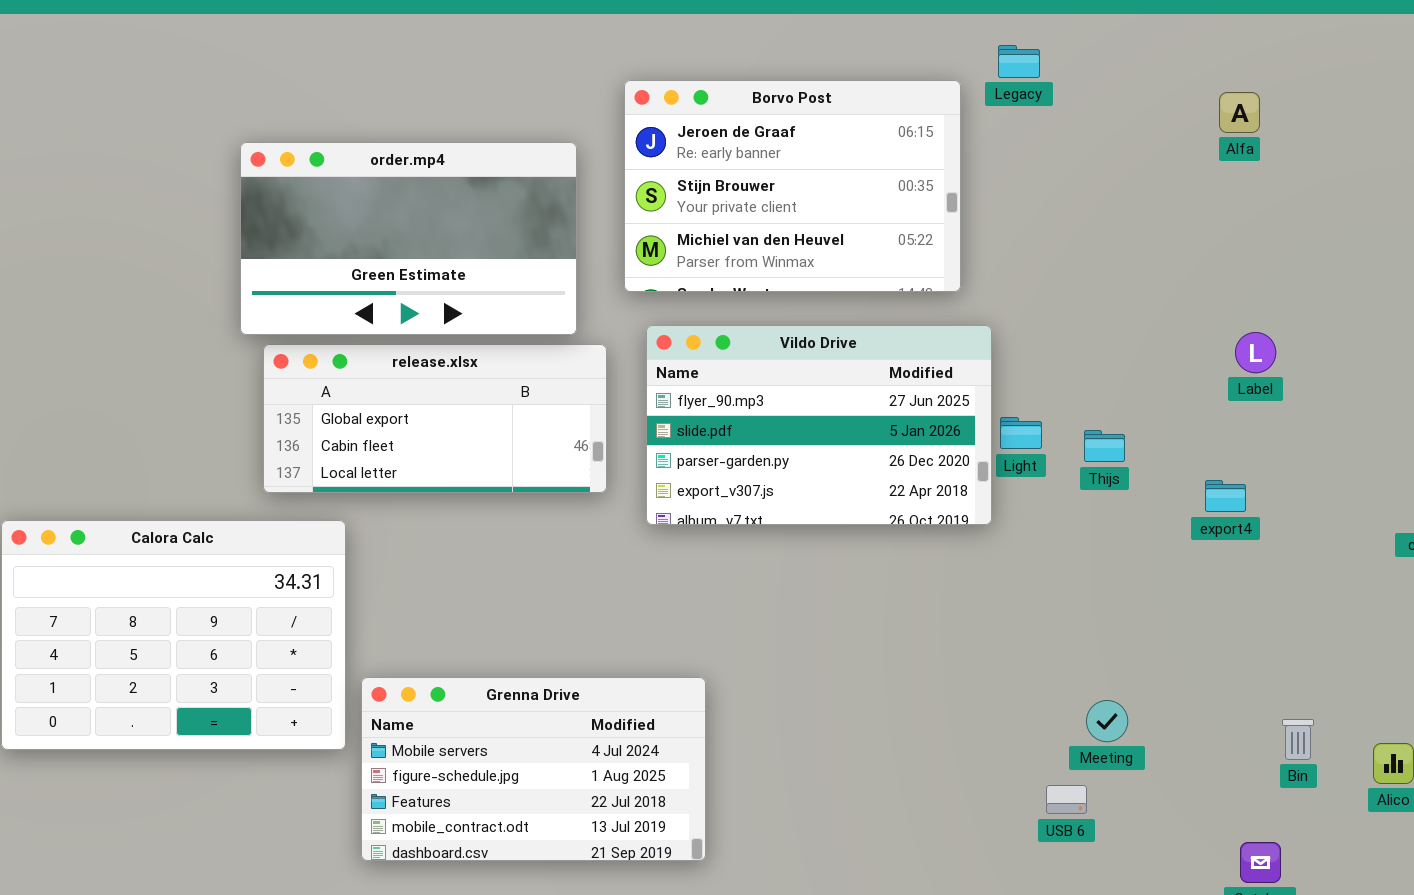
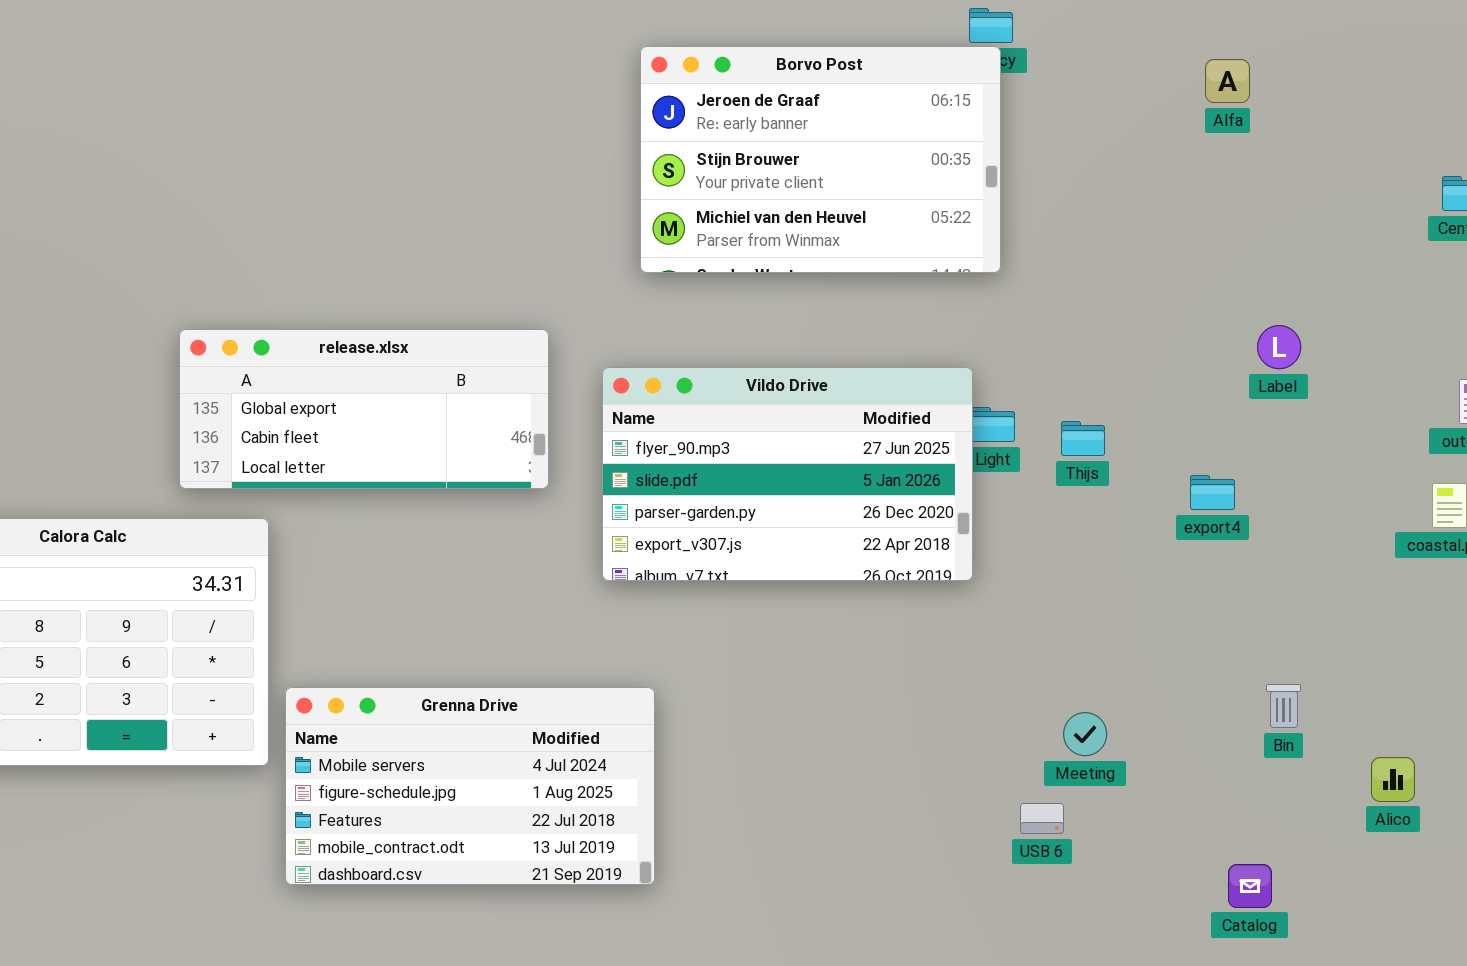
Borvo Post: [624,80,961,292] -> [640,46,1001,273], moved
order.mp4: [240,142,577,335] -> none, closed
Vildo Drive: [646,325,992,525] -> [602,367,973,581], moved
Label: [1235,332,1276,373] -> [1257,325,1301,369], moved
Bin: [1282,719,1314,760] -> [1266,684,1301,728], moved

